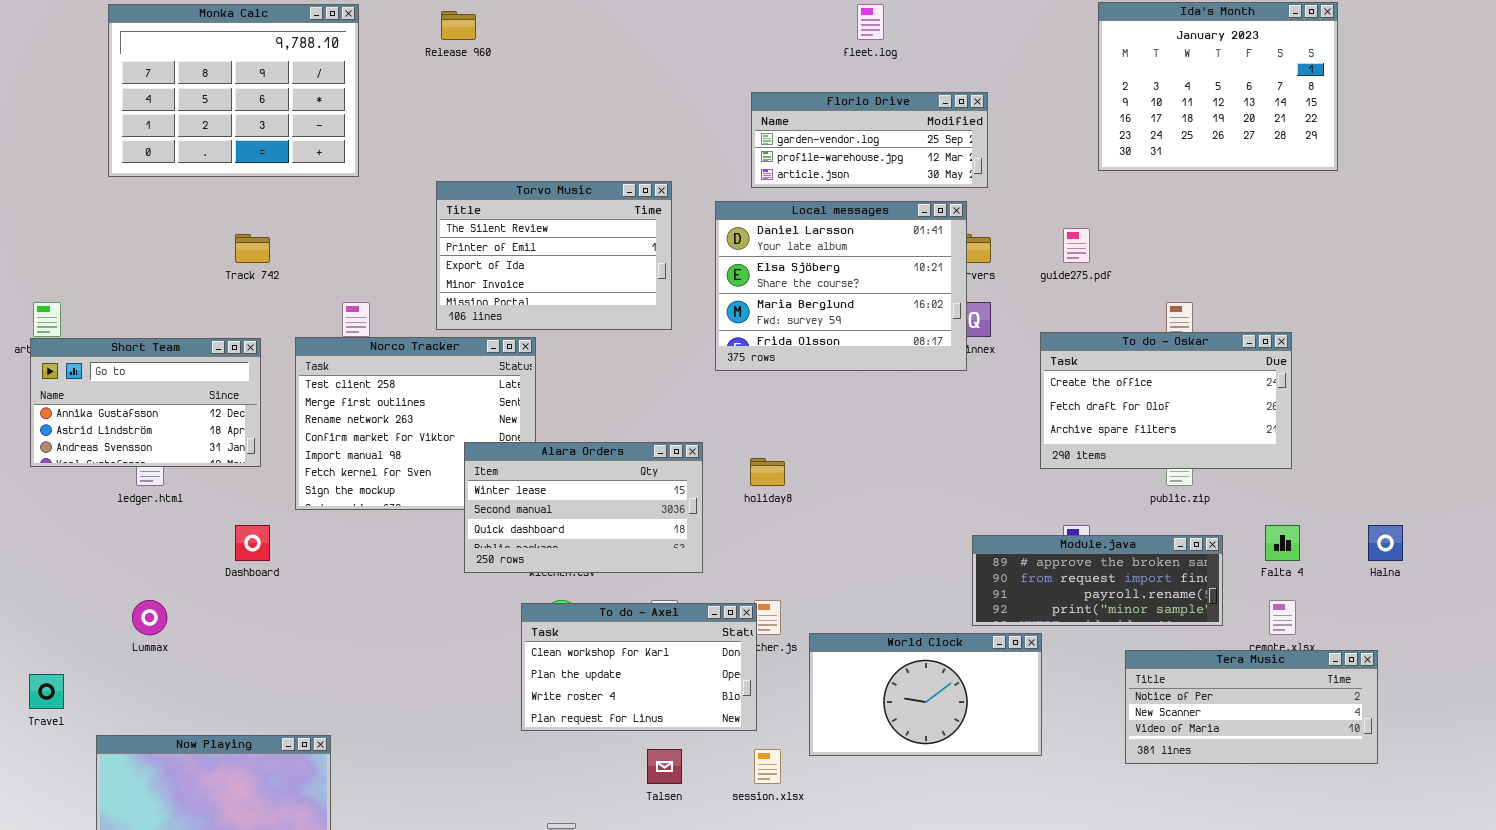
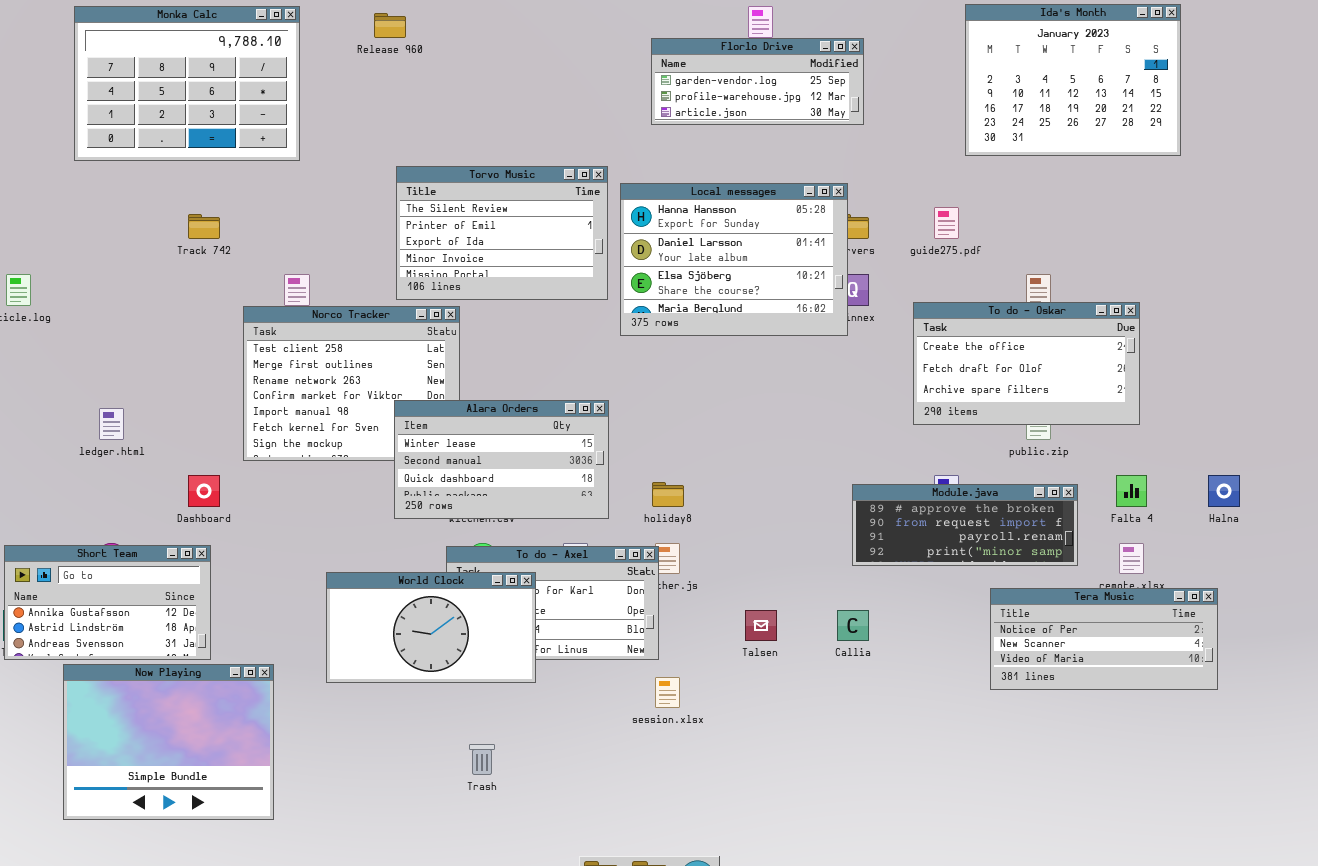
Florlo Drive: [751,92,988,188] -> [651,38,864,125], moved
Torvo Music: [436,181,672,330] -> [396,166,608,300], moved
Local messages: [715,201,967,371] -> [620,183,848,336], scrolled up 1 row
Short Team: [30,338,261,467] -> [4,545,211,660], moved
holiday8: [750,458,785,486] -> [652,482,684,507], moved
World Clock: [809,633,1042,756] -> [326,572,536,683], moved
Talsen: [647,749,682,784] -> [745,610,777,641], moved

